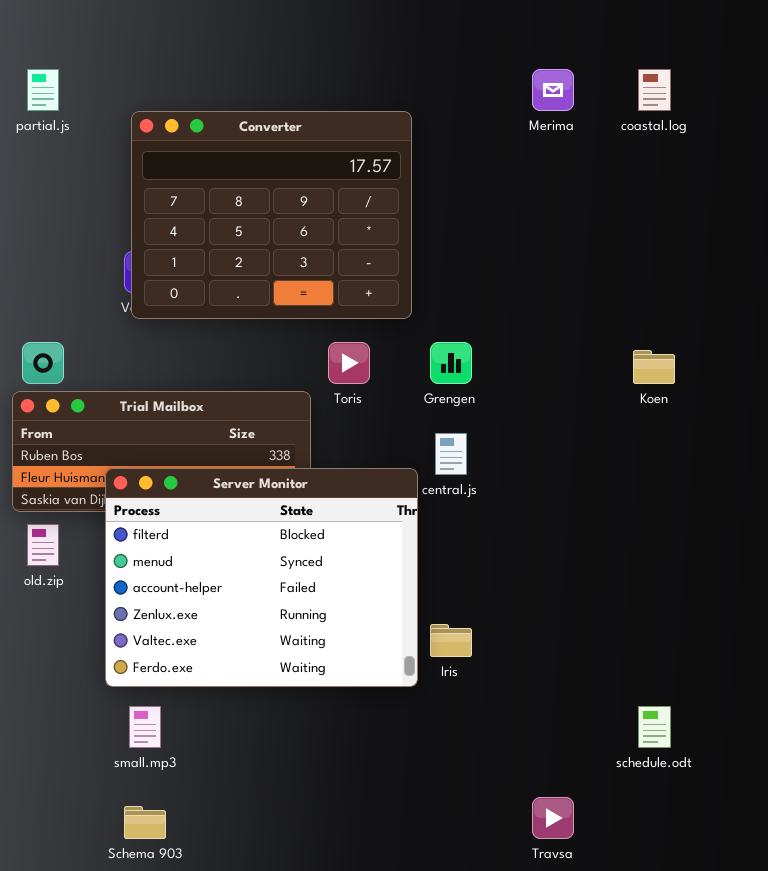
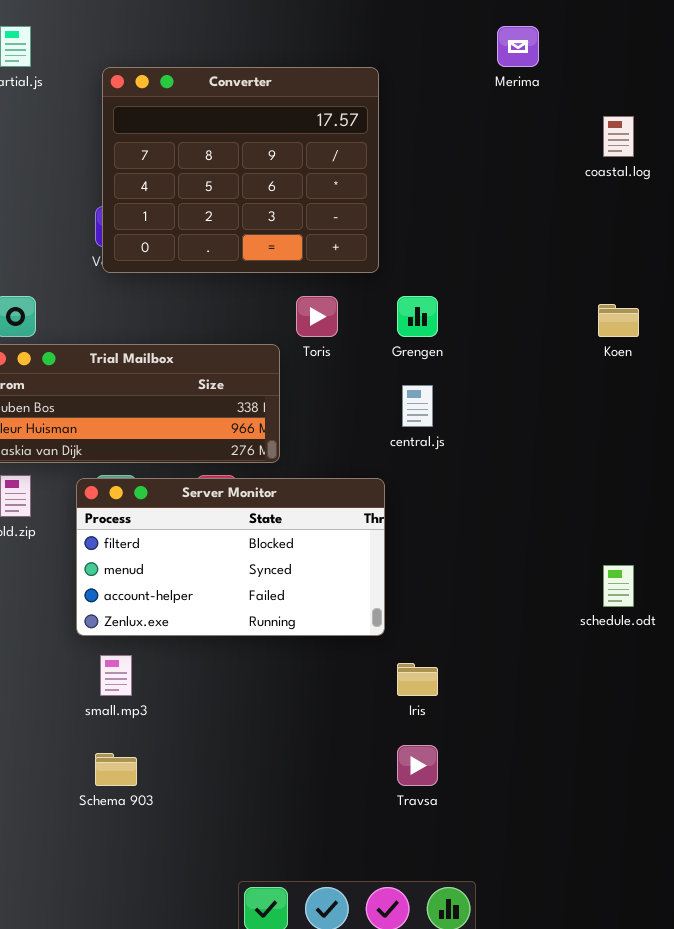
coastal.log: [638,69,671,111] -> [603,116,634,157], moved
Server Monitor: [105,468,418,687] -> [76,478,385,636], resized
Iris: [430,624,472,657] -> [397,663,438,696], moved
schedule.odt: [638,706,671,748] -> [603,565,634,607], moved
Travsa: [532,797,574,839] -> [397,745,438,786], moved

